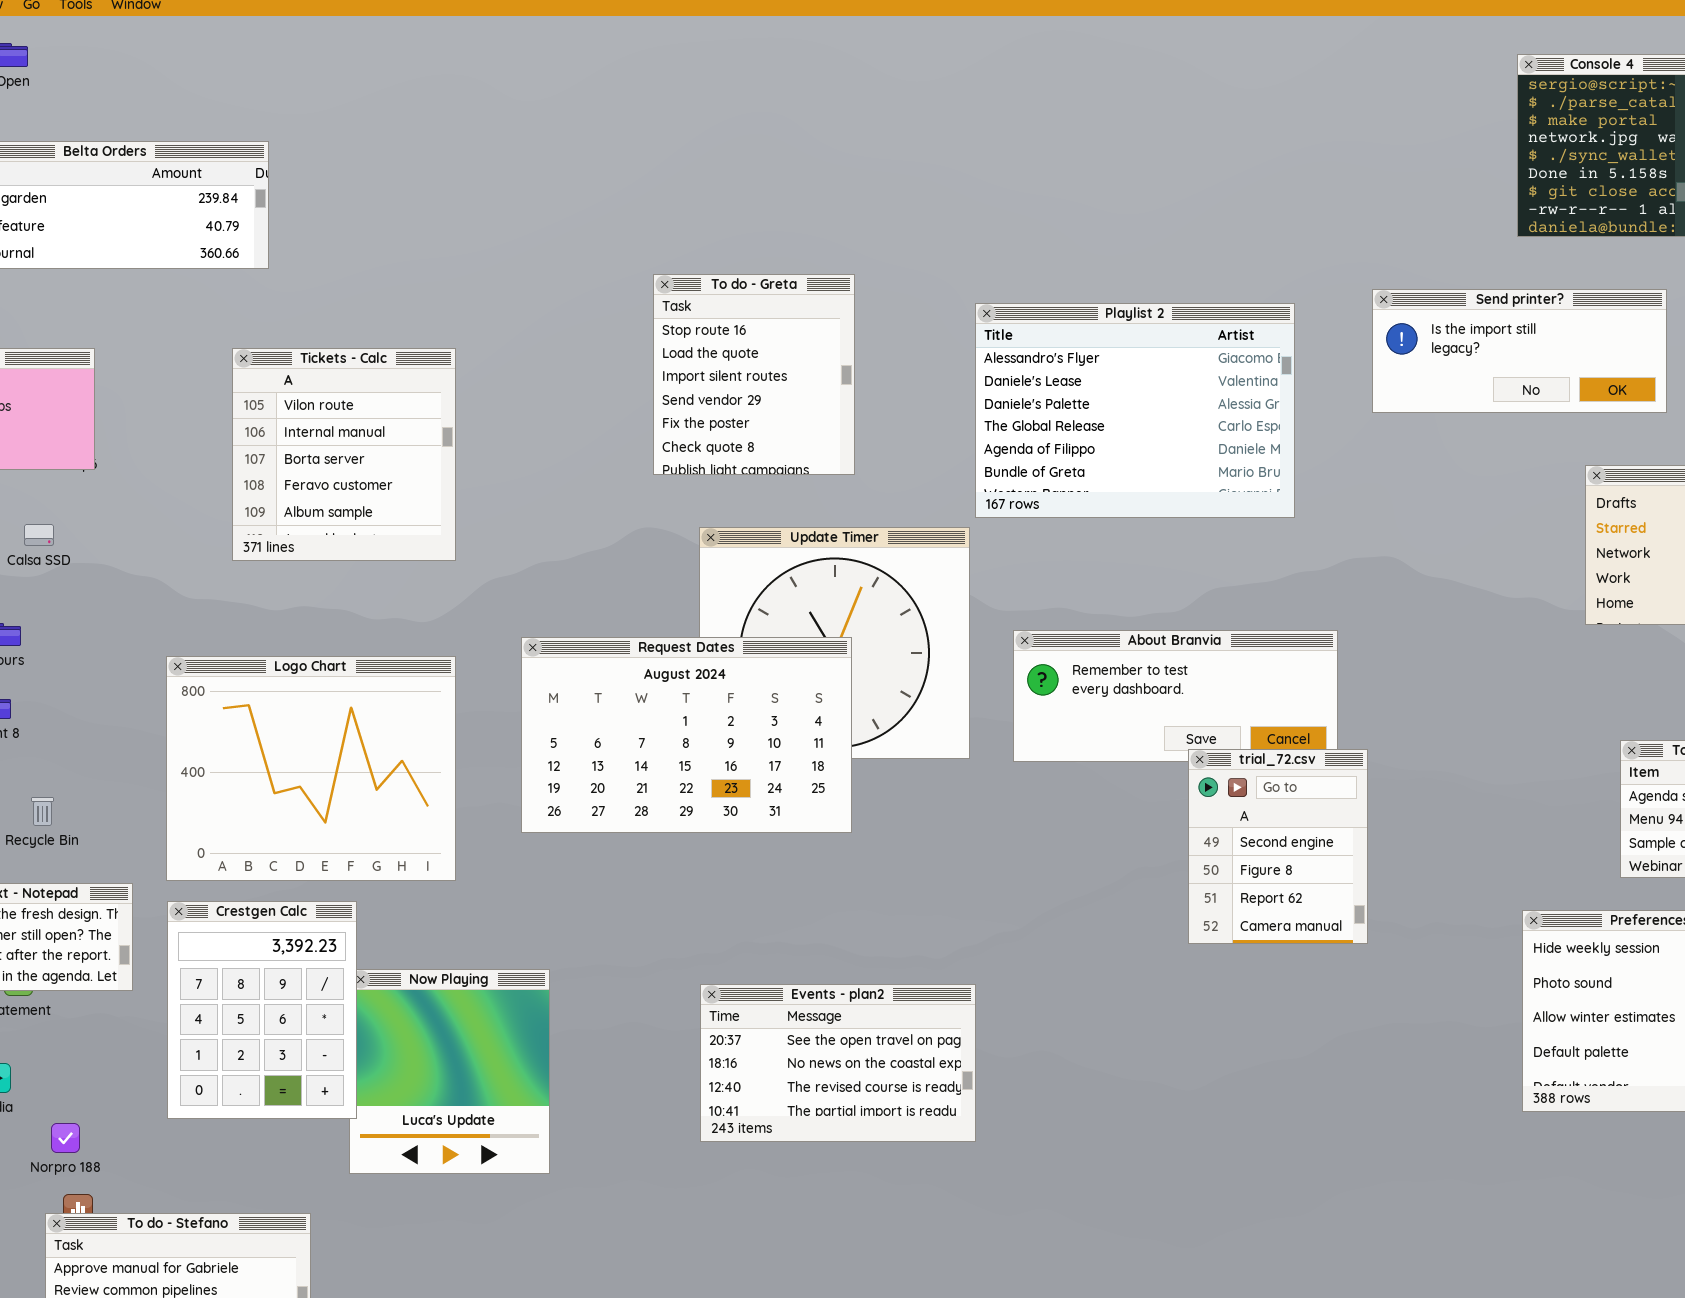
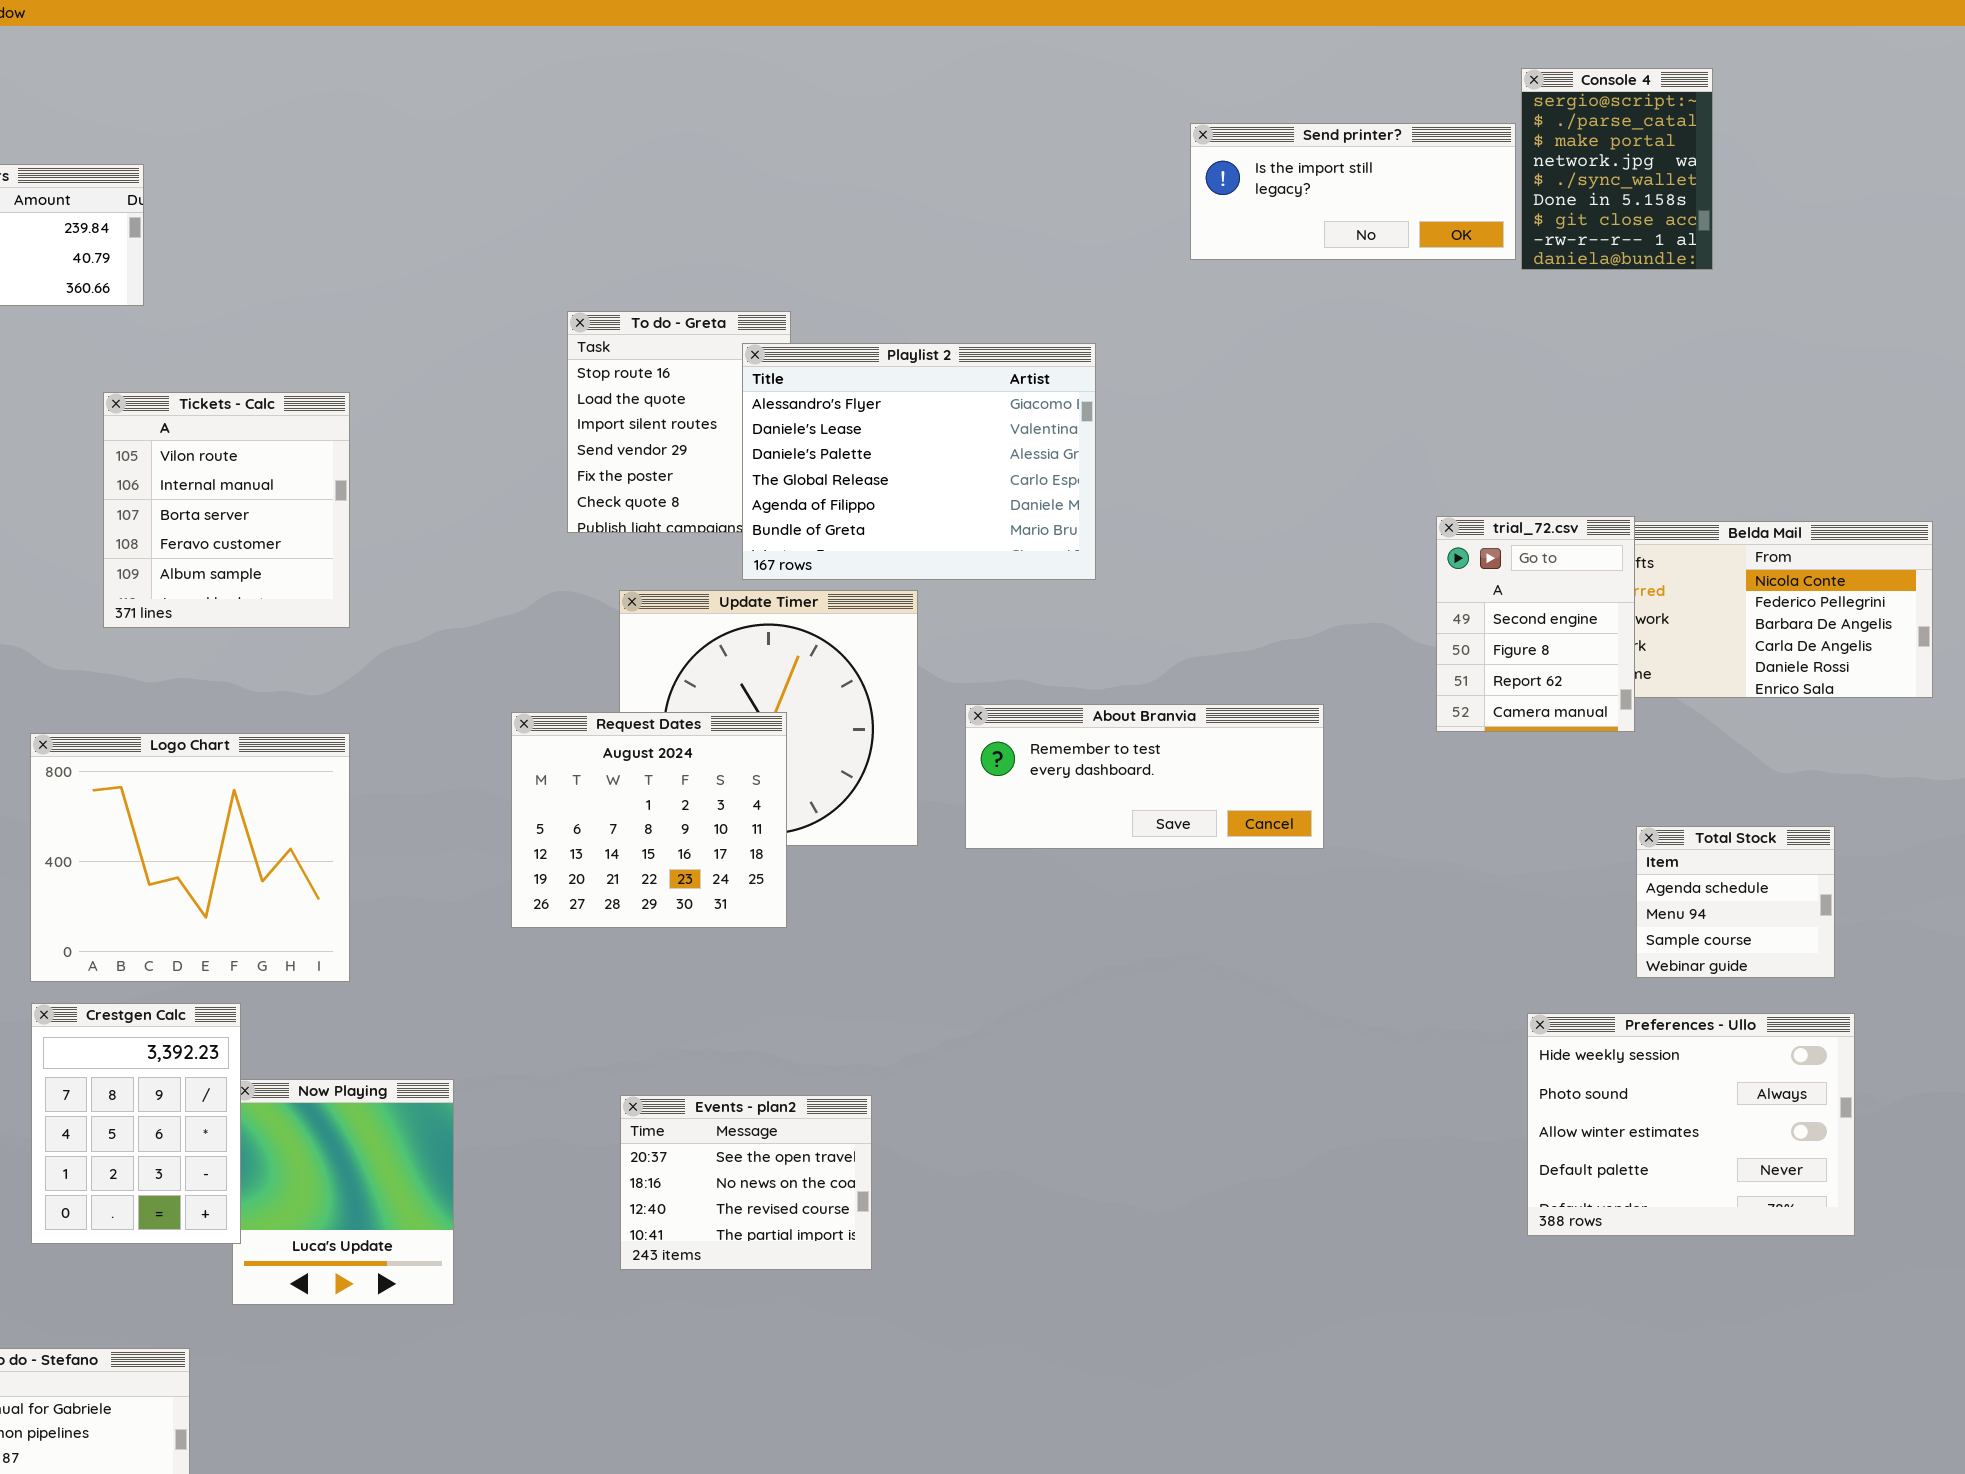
Send printer?: [1372,289,1667,413] -> [1190,123,1516,260], moved
Playlist 2: [975,303,1295,518] -> [742,343,1096,580], moved
Request Dates: [521,637,852,833] -> [511,712,787,928], resized
trial_72.csv: [1188,749,1368,944] -> [1436,516,1635,732], moved
Events - plan2: [700,984,976,1142] -> [620,1095,872,1270], resized

